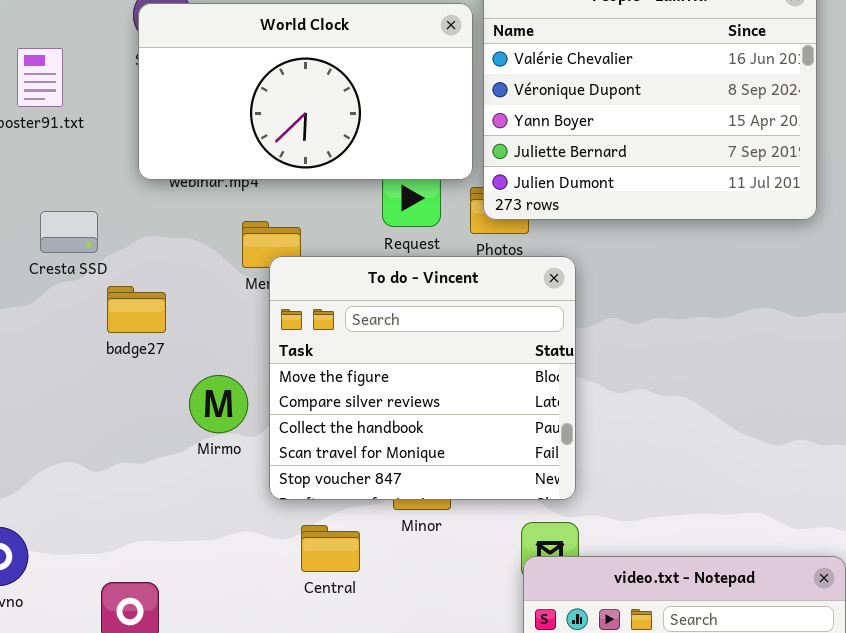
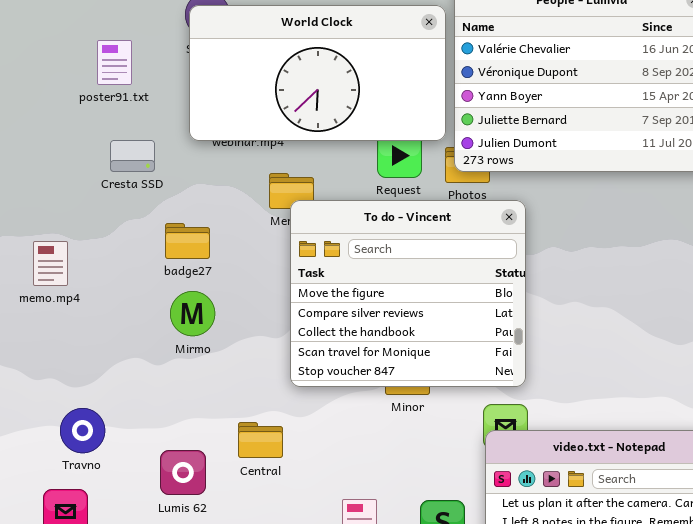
Cresta SSD: [40,211,98,253] -> [110,140,155,172], moved
Mirmo: [189,375,248,433] -> [170,291,215,336], moved
Central: [301,525,360,572] -> [238,422,283,458], moved

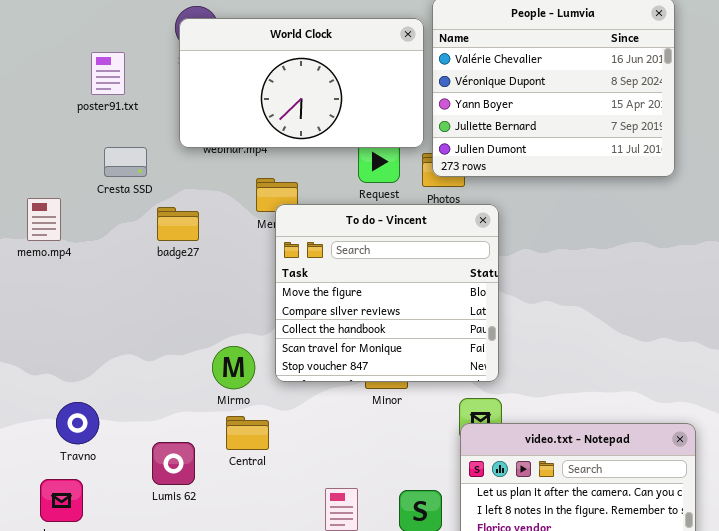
badge27: [165,223,210,259] -> [157,207,199,241], moved
memo.mp4: [33,241,68,286] -> [27,198,61,241], moved
Mirmo: [170,291,215,336] -> [212,346,255,389], moved

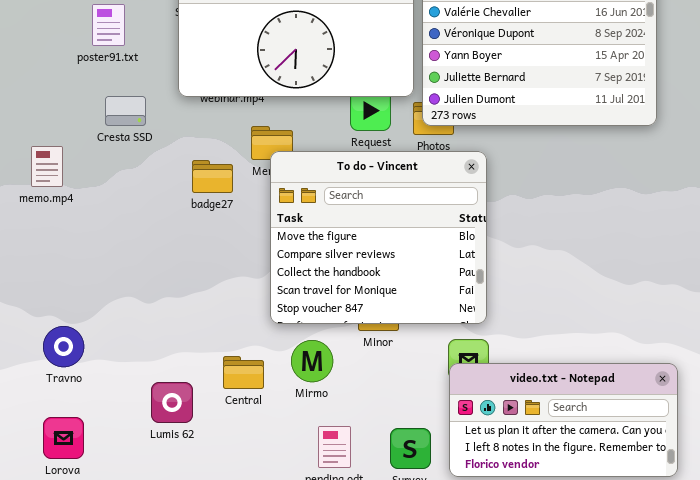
badge27: [157,207,199,241] -> [192,160,233,193], moved
Mirmo: [212,346,255,389] -> [291,340,333,382], moved
Travno: [56,402,99,444] -> [43,326,84,367], moved

